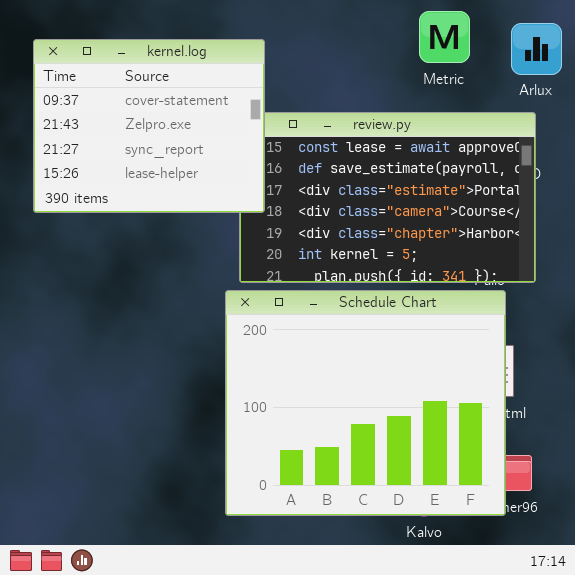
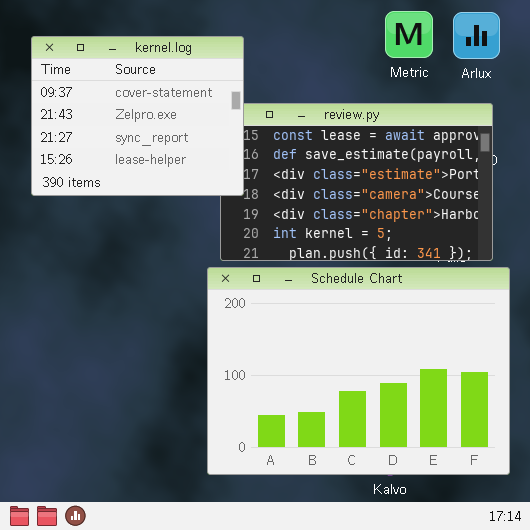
Arlux: [511,23,562,75] -> [453,12,500,59], moved
Schedule Chart: [225,290,506,516] -> [207,267,510,475], resized

